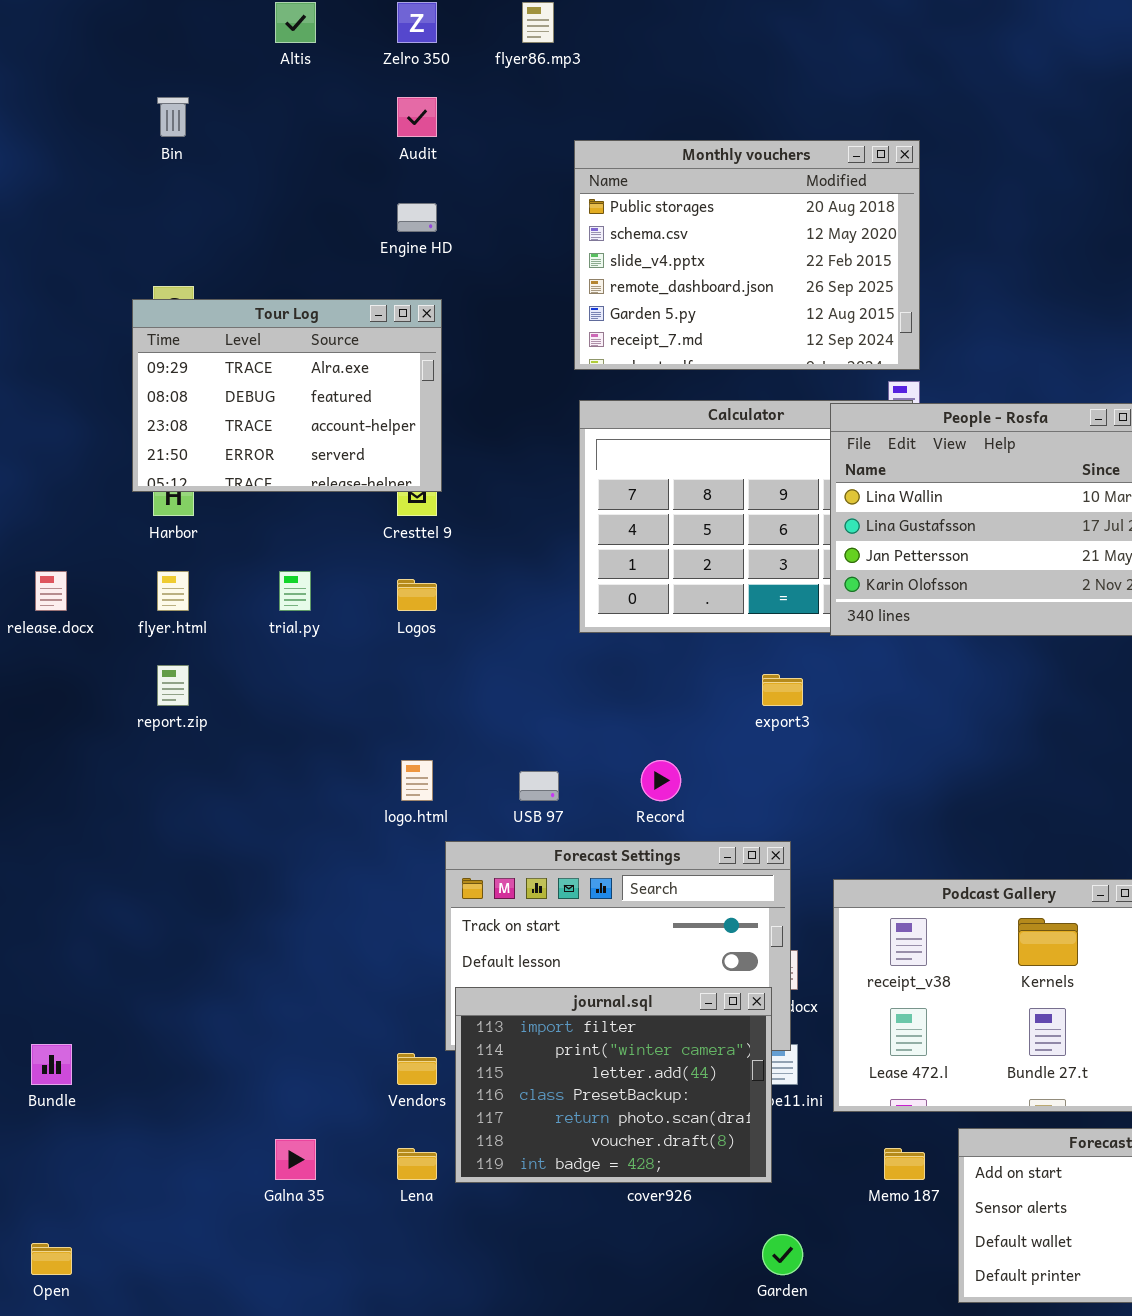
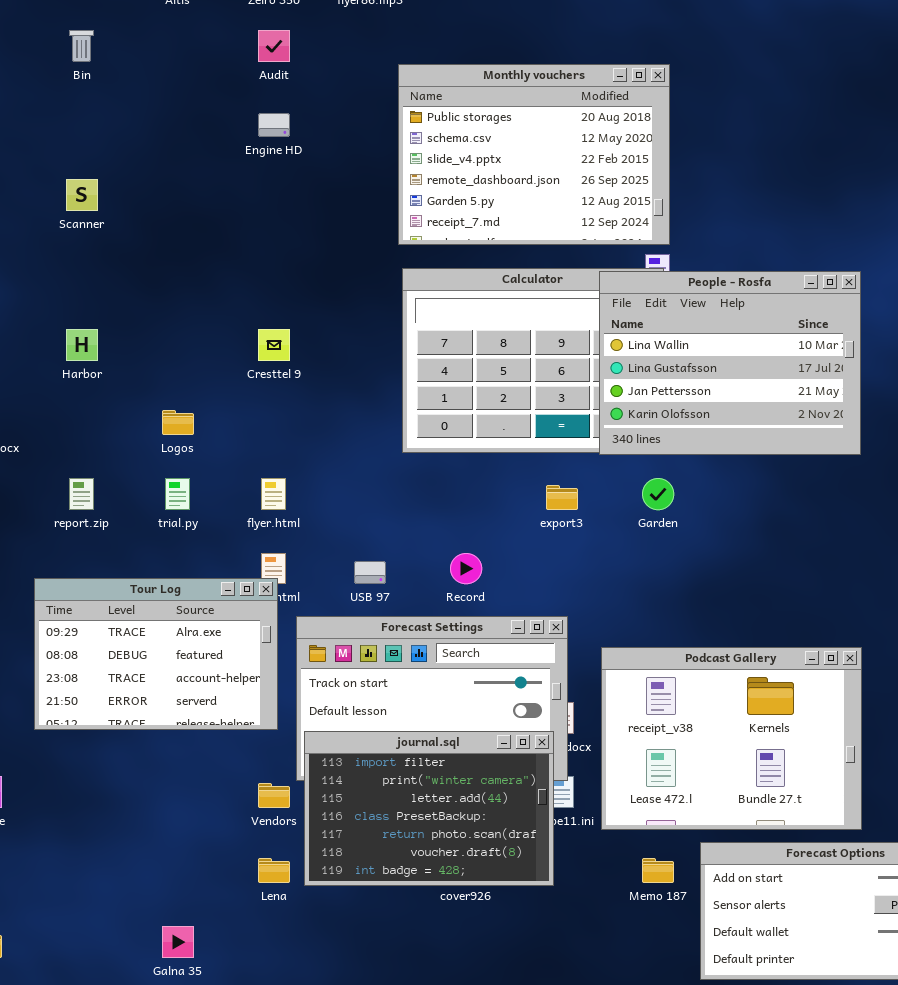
Tour Log: [132,299,442,492] -> [34,578,278,730], moved
flyer.html: [157,571,189,611] -> [261,478,286,510], moved
trial.py: [279,571,311,611] -> [165,478,190,510], moved
Logos: [397,579,437,611] -> [162,410,194,435], moved
Galna 35: [275,1139,316,1180] -> [162,926,194,958], moved
Garden: [762,1234,803,1275] -> [642,478,674,510], moved

